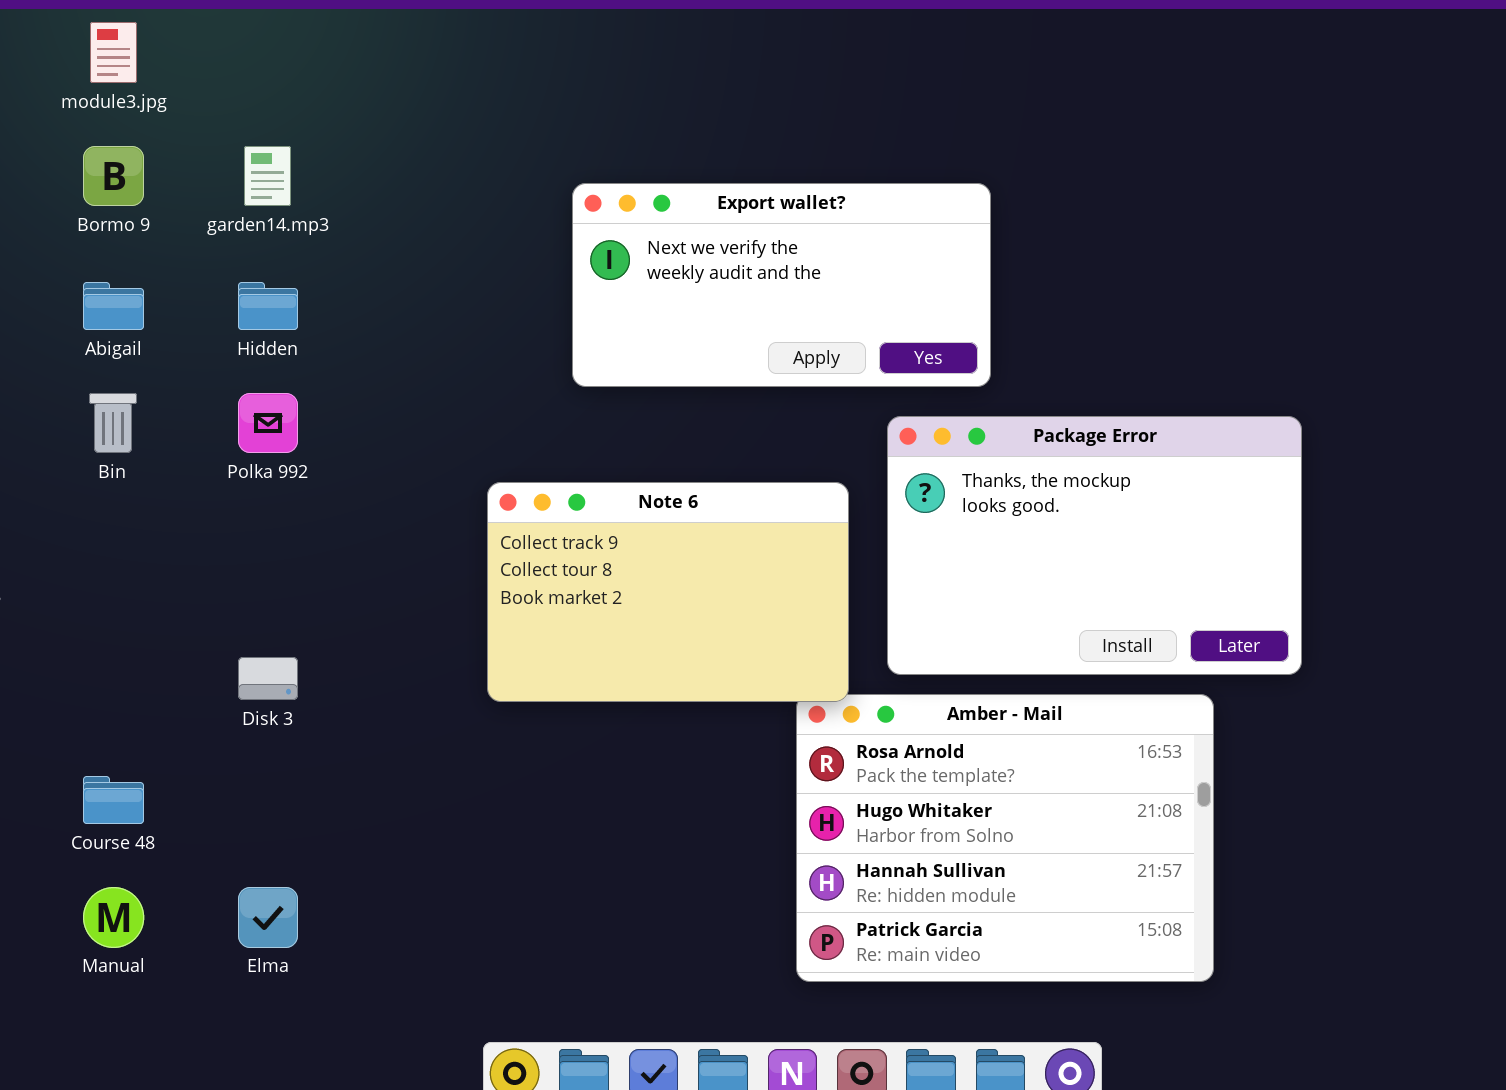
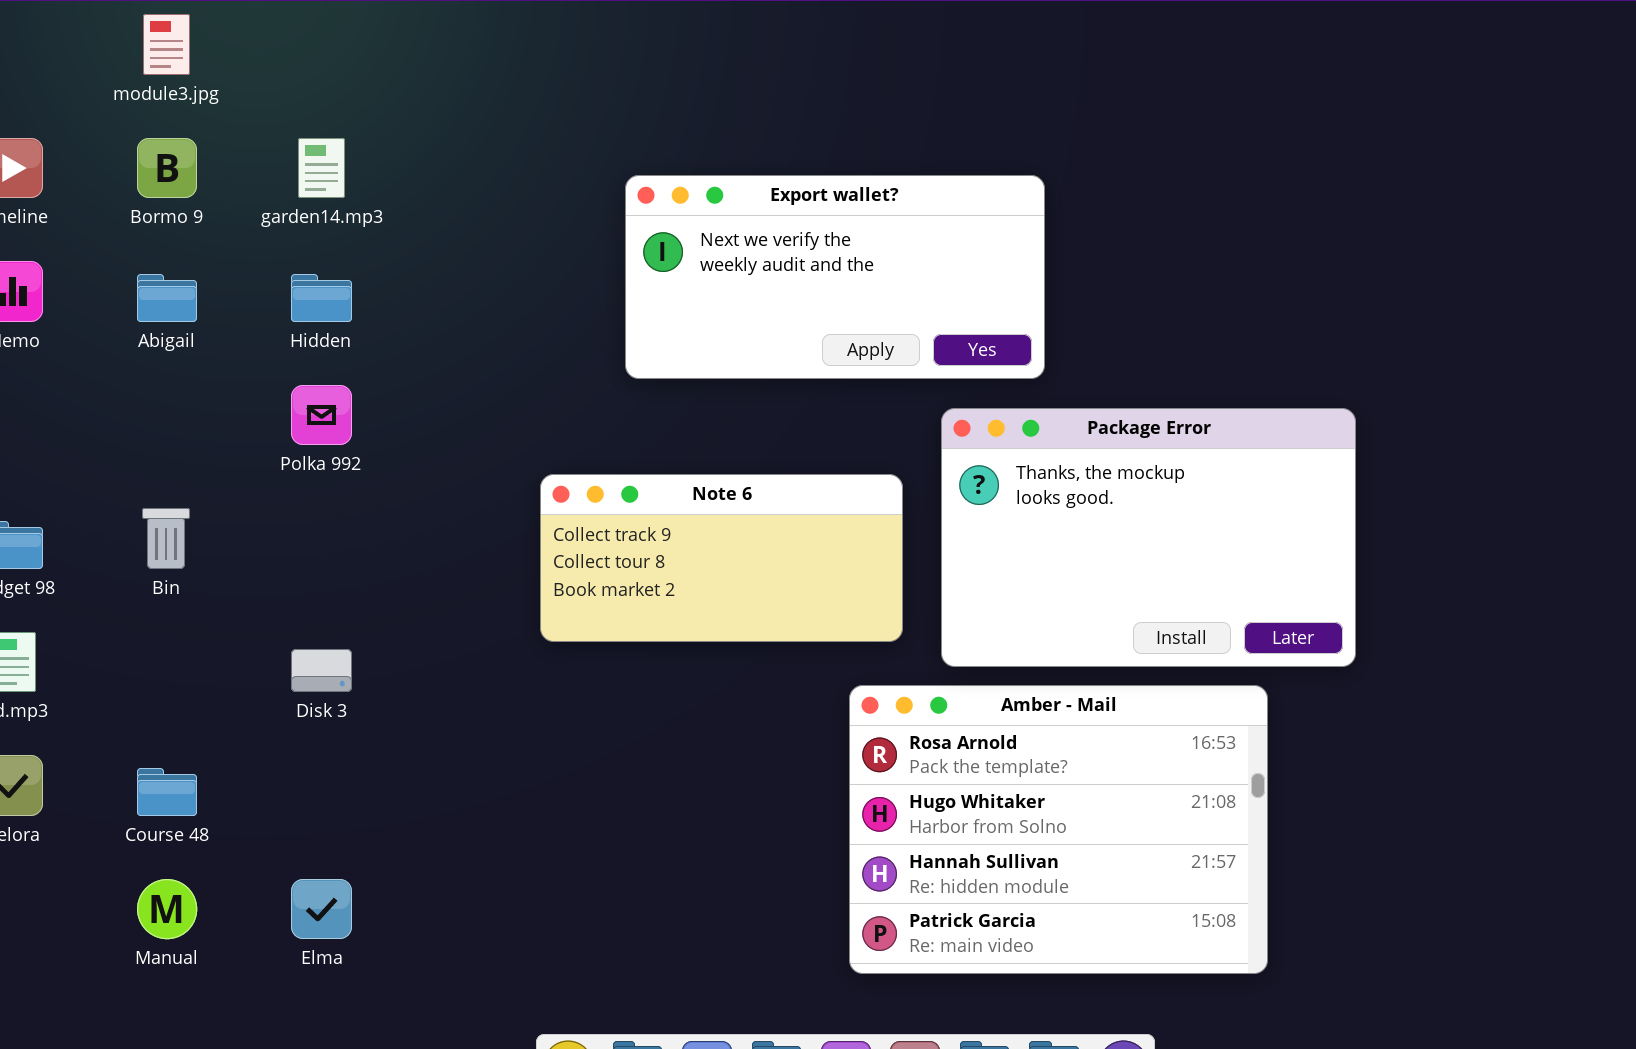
Bin: [89,393,137,453] -> [142,508,190,569], moved
Note 6: [487,482,849,702] -> [540,474,903,642], resized

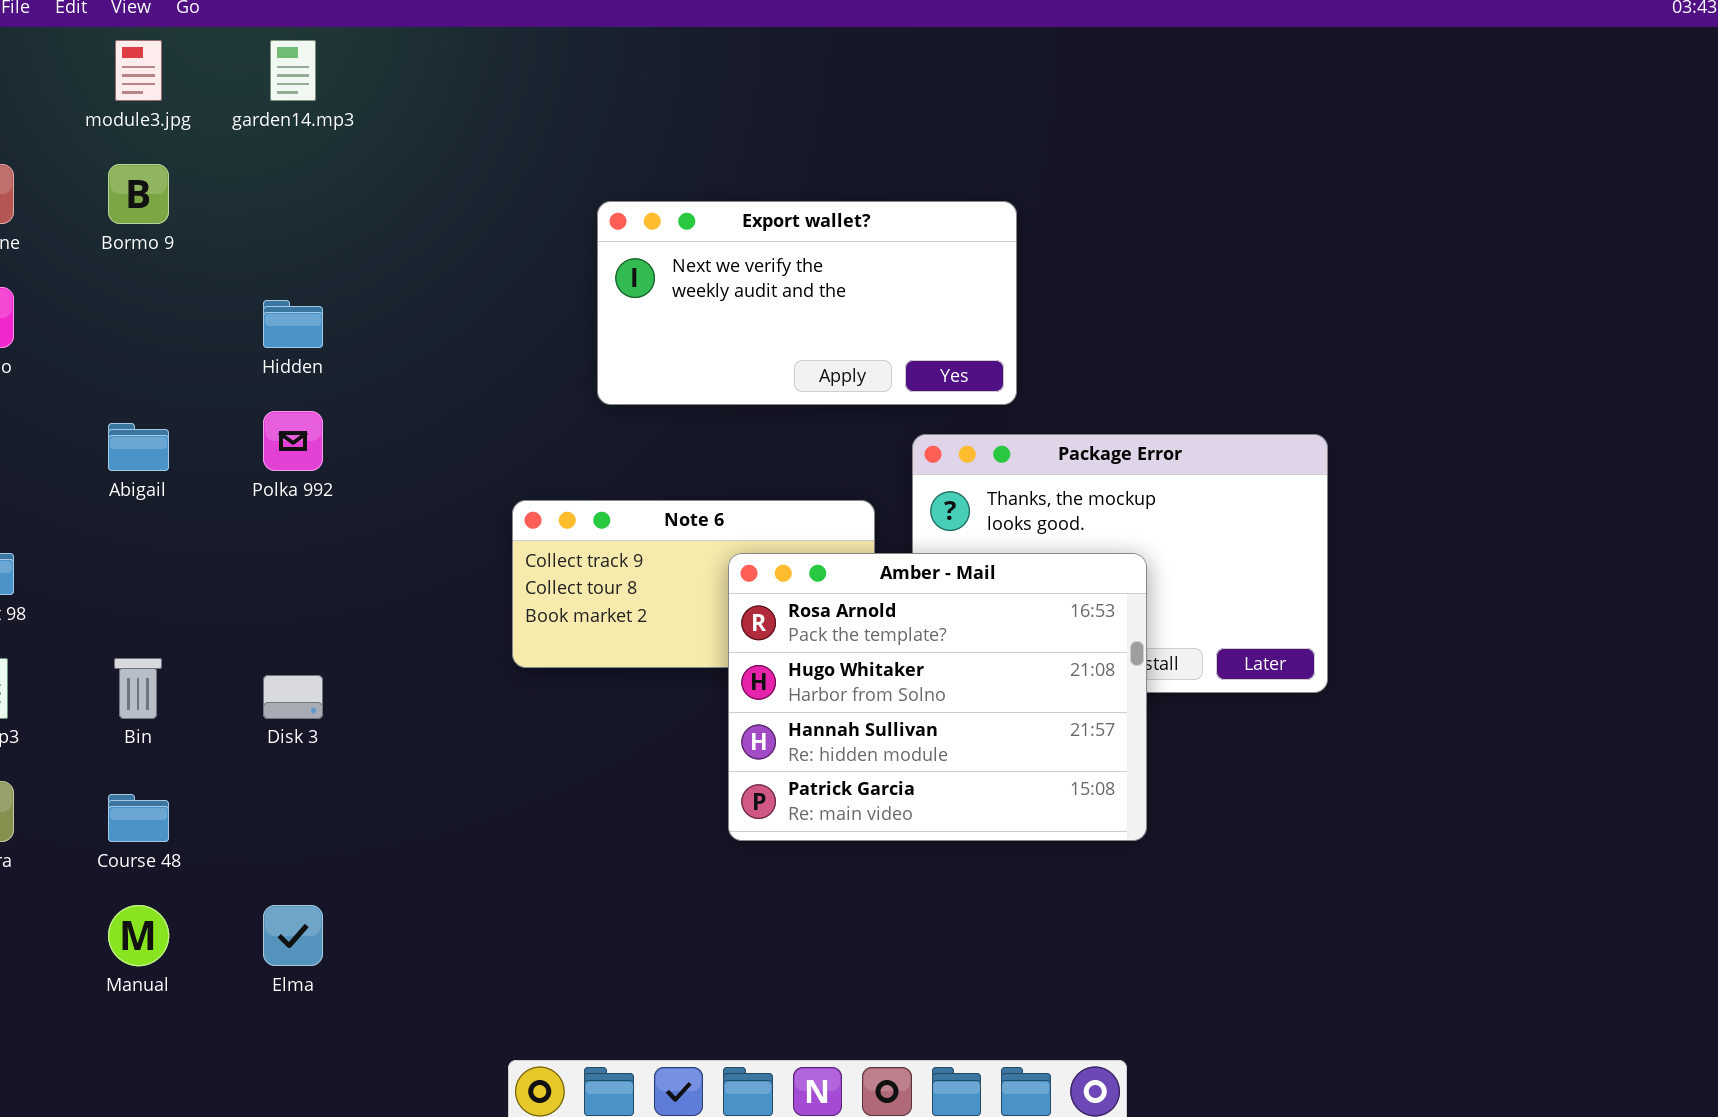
garden14.mp3: [298,138,345,198] -> [270,40,316,101], moved
Abigail: [137,274,197,322] -> [108,423,169,471], moved
Bin: [142,508,190,569] -> [114,658,162,719], moved
Amber - Mail: [849,685,1268,974] -> [728,553,1147,841], moved

